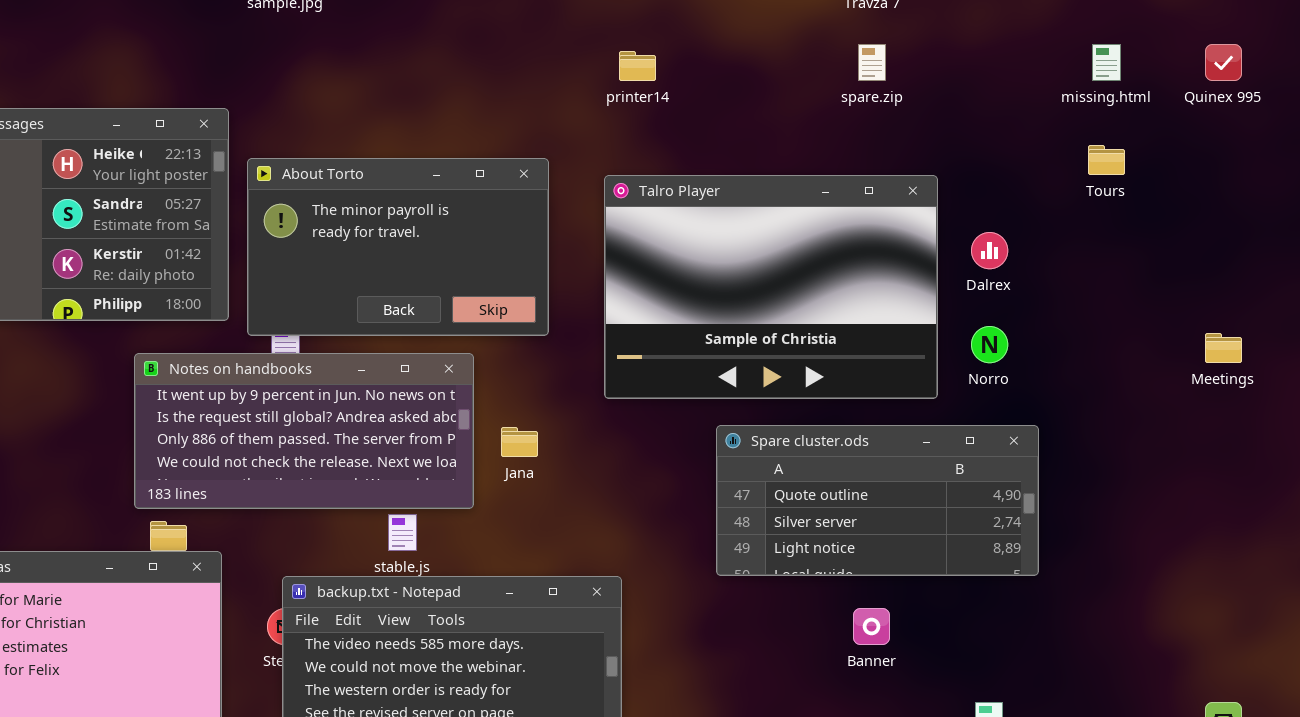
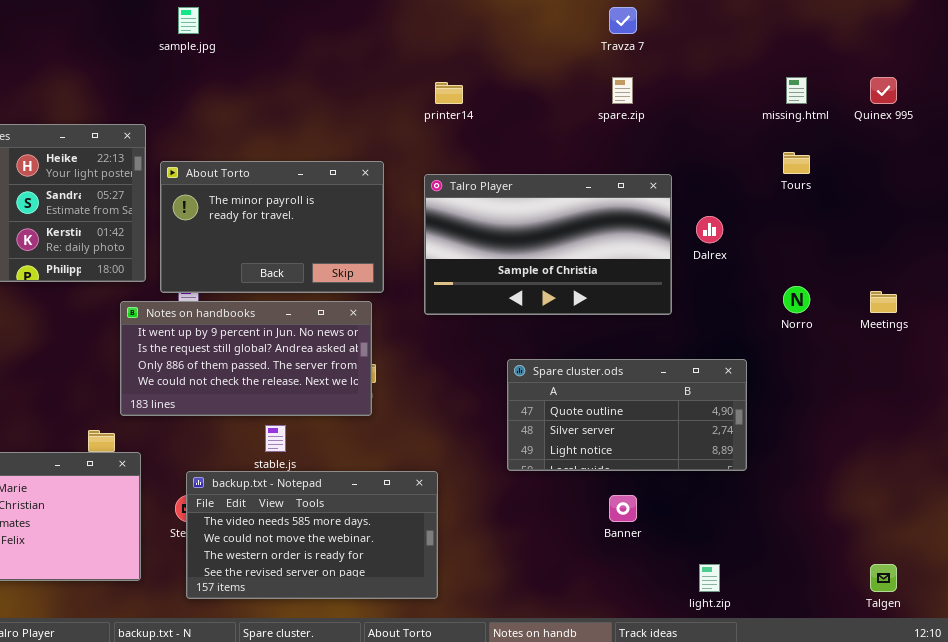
Talro Player: [604,175,938,399] -> [424,174,672,315], resized
Norro: [971,326,1008,363] -> [783,286,810,313], moved
Notes on handbooks: [134,353,474,509] -> [120,301,372,416], moved

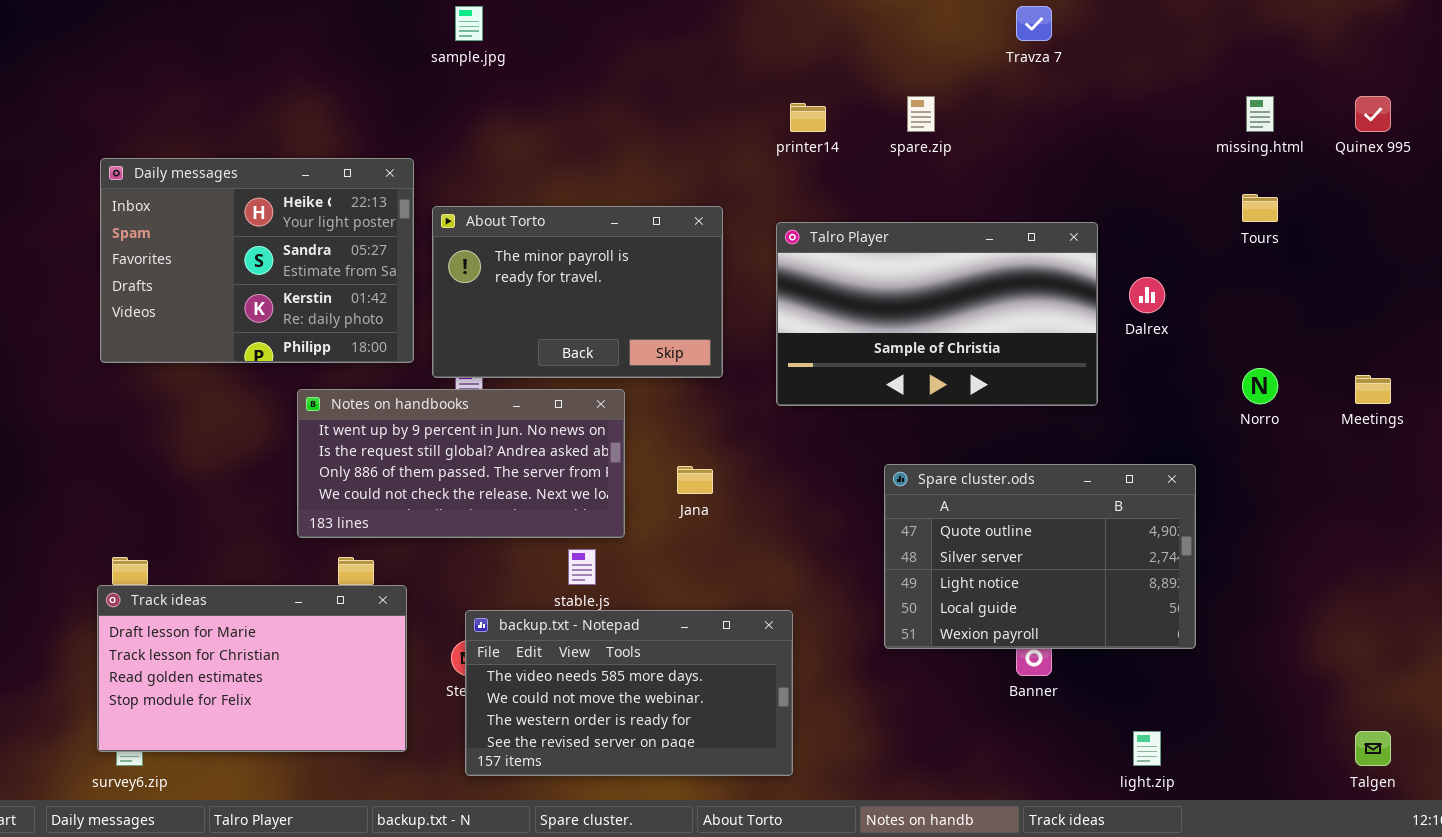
spare.zip: [612,77,633,104] -> [907,96,935,132], moved
Notes on handbooks: [120,301,372,416] -> [297,389,625,538], moved
Spare cluster.ods: [507,359,747,471] -> [884,464,1196,649], resized

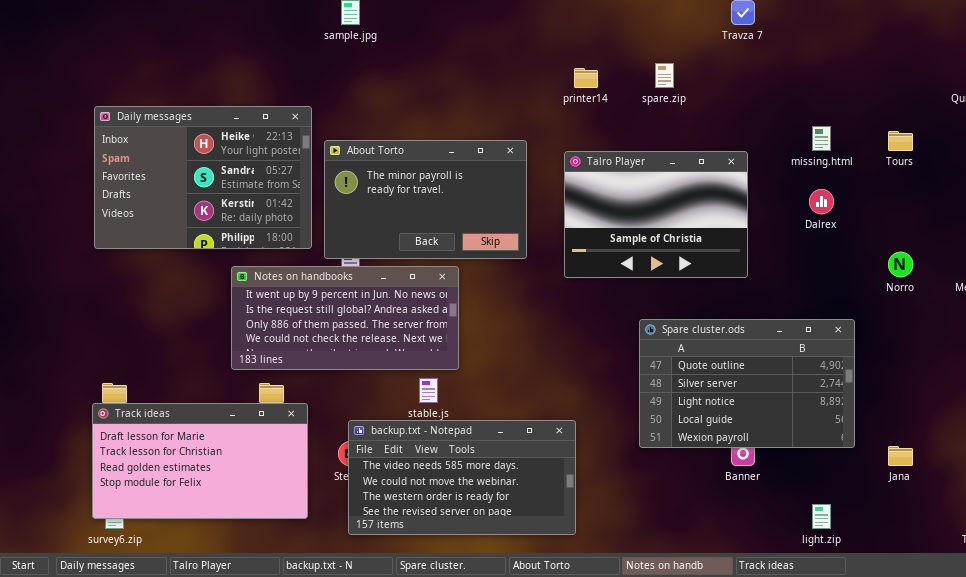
missing.html: [1246,96,1274,132] -> [812,126,831,151], moved
Talro Player: [776,222,1098,406] -> [564,151,748,278], resized
Jana: [677,466,713,494] -> [888,446,913,466], moved

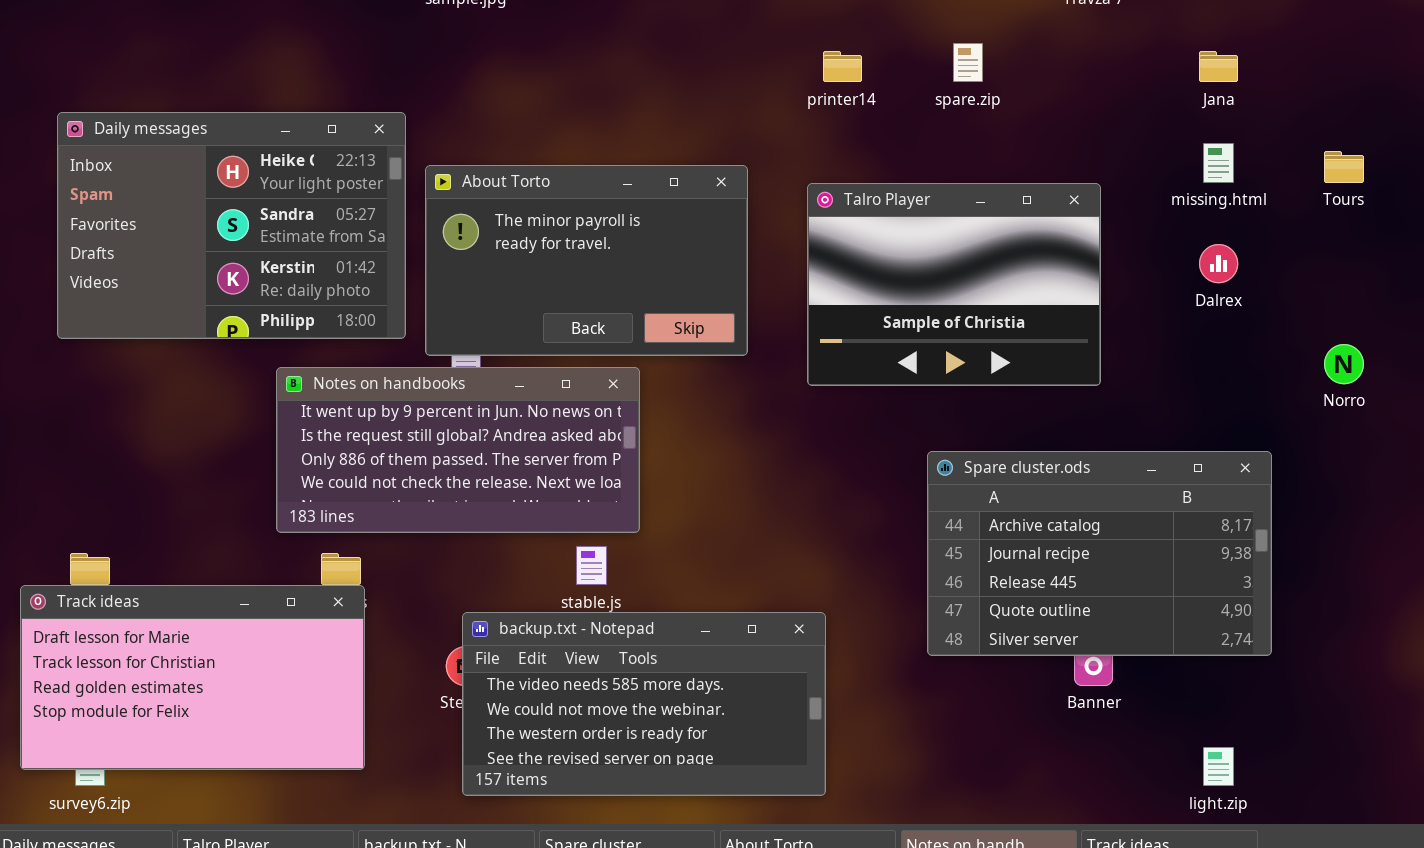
Spare cluster.ods: [639,319,855,448] -> [927,451,1272,656], scrolled up 3 rows
Track ideas: [92,403,308,519] -> [20,585,365,770], moved
Jana: [888,446,913,466] -> [1199,51,1238,82], moved

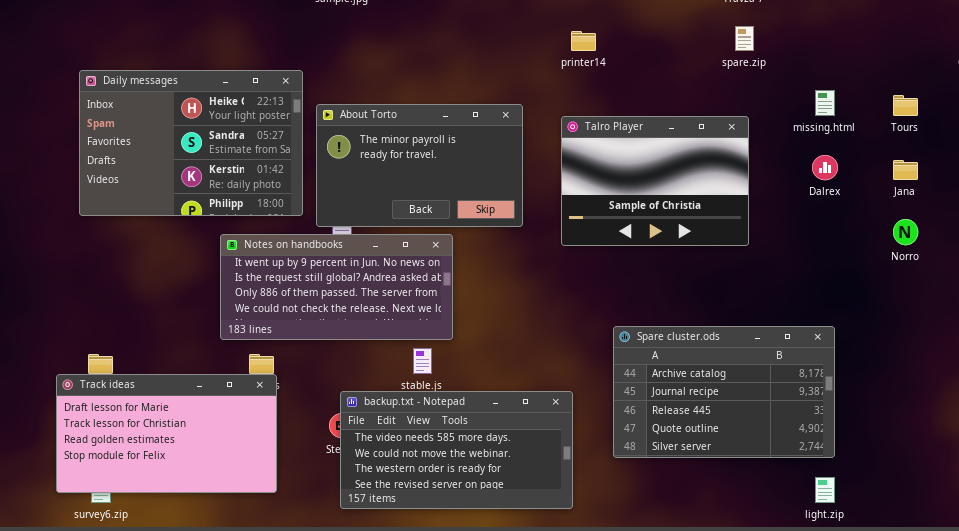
spare.zip: [953,43,983,82] -> [735,26,754,51], moved
Jana: [1199,51,1238,82] -> [893,160,918,180], moved
Spare cluster.ods: [927,451,1272,656] -> [613,326,835,458], moved

